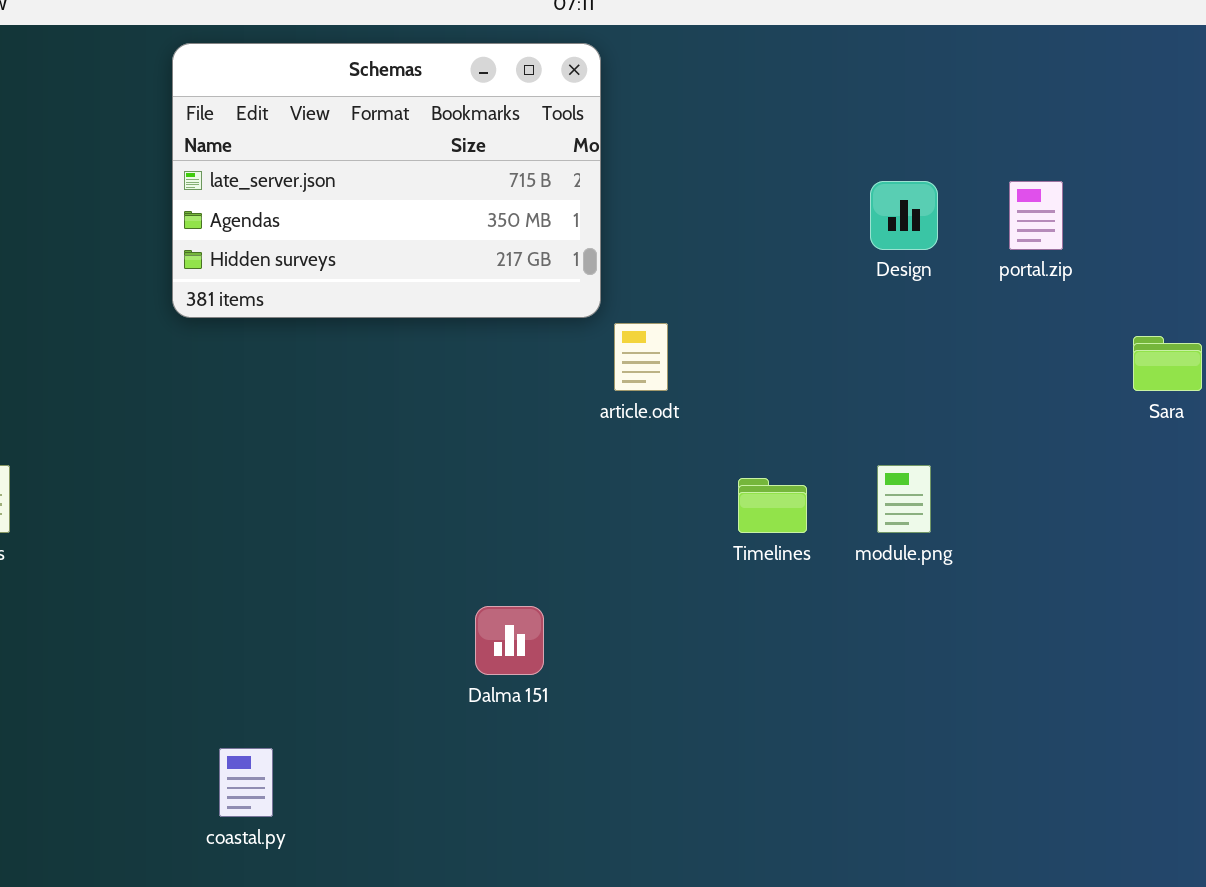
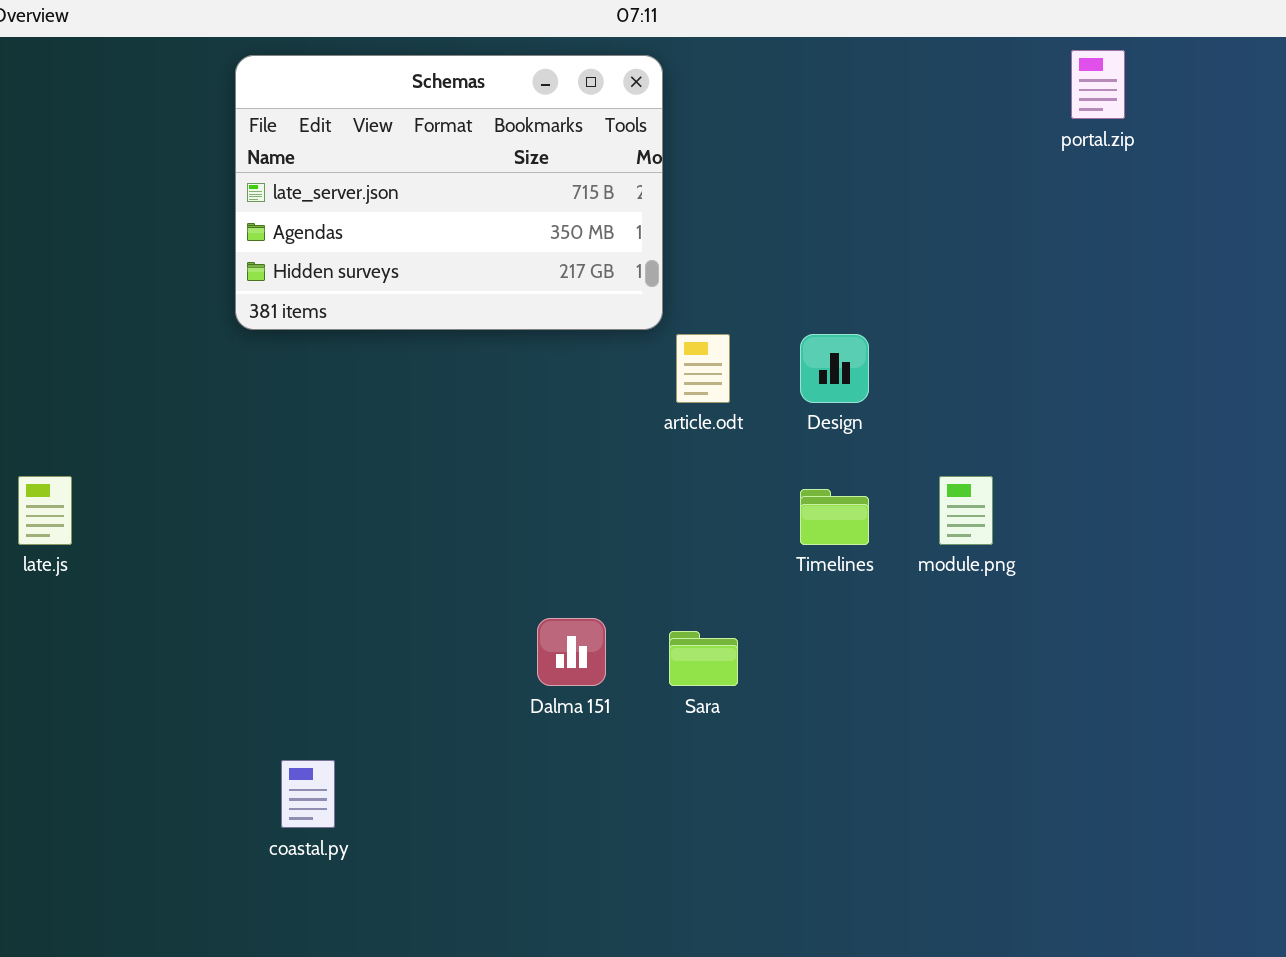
Design: [870,181,938,250] -> [800,334,869,403], moved
portal.zip: [1009,181,1063,250] -> [1071,50,1125,119], moved
Sara: [1133,336,1202,391] -> [669,631,738,686], moved

